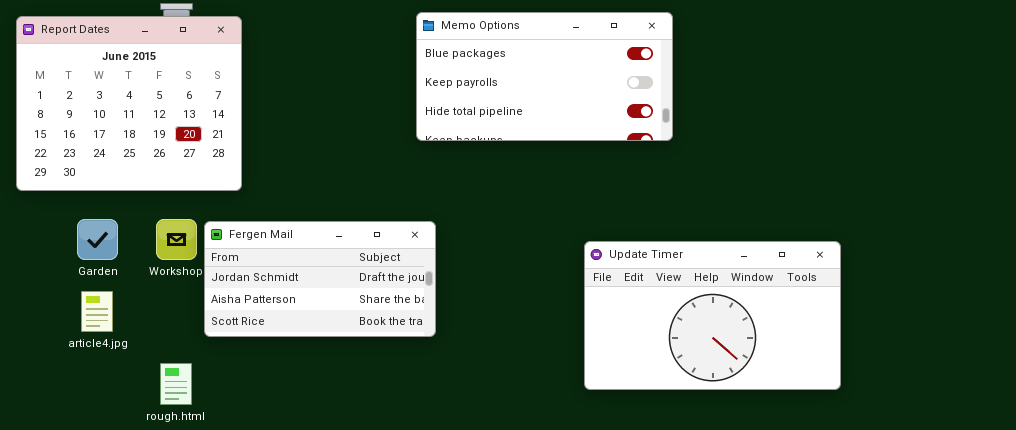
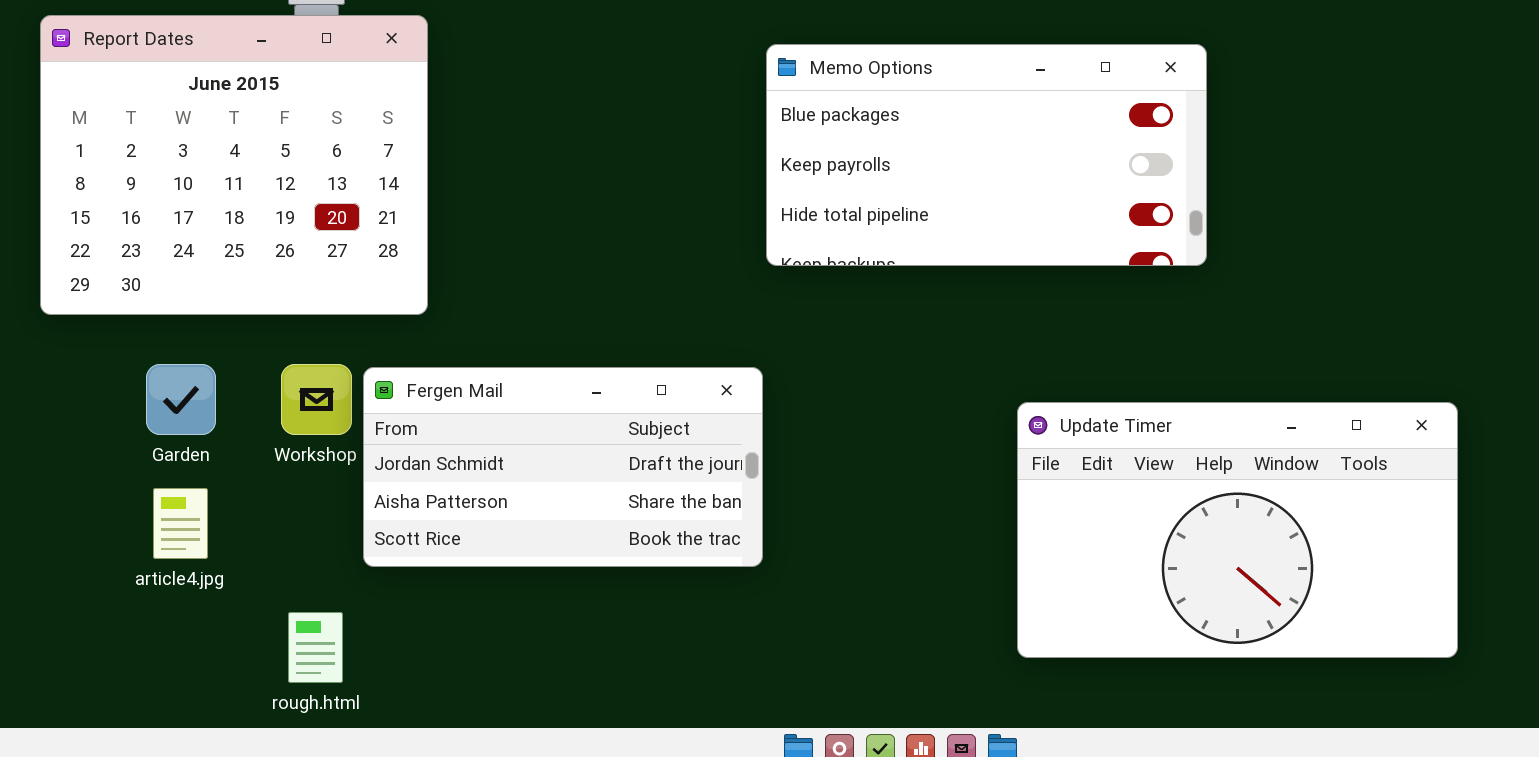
Memo Options: [416,12,673,141] -> [766,44,1207,266], moved

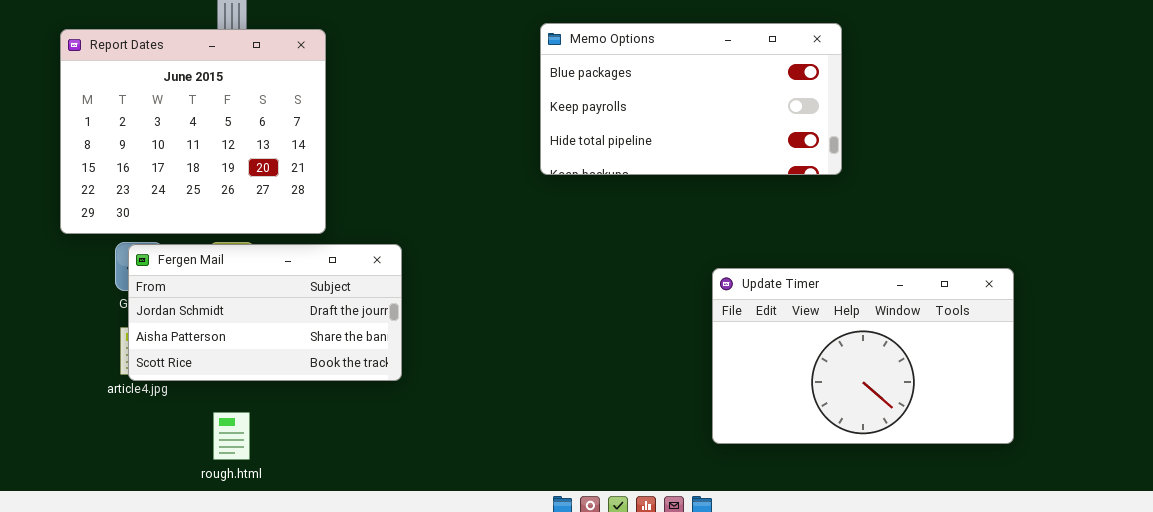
Report Dates: [40,15,428,315] -> [60,29,326,234], moved
Fergen Mail: [363,367,763,567] -> [128,244,402,381], moved

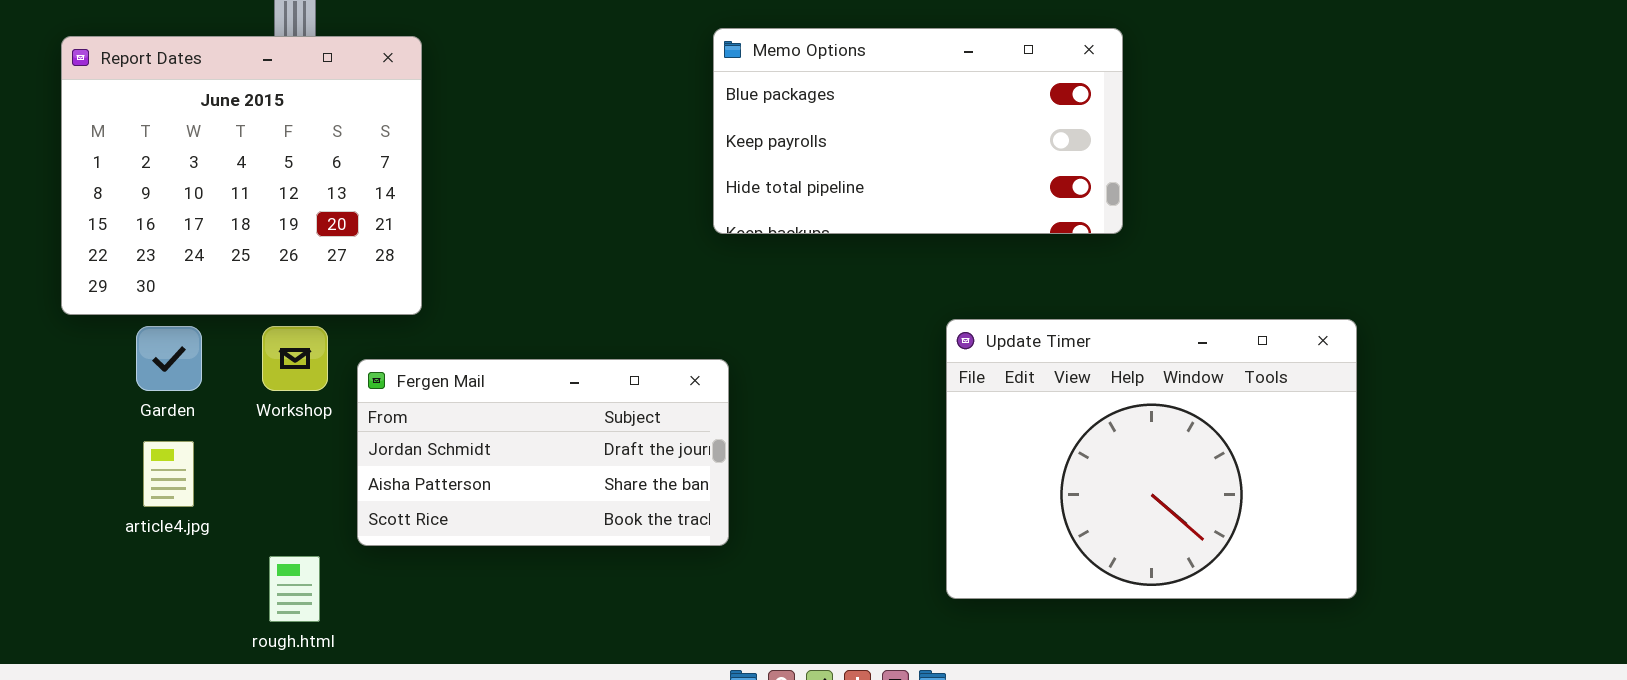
Fergen Mail: [128,244,402,381] -> [357,359,729,546], moved
Update Timer: [712,268,1014,444] -> [946,319,1357,599], resized

